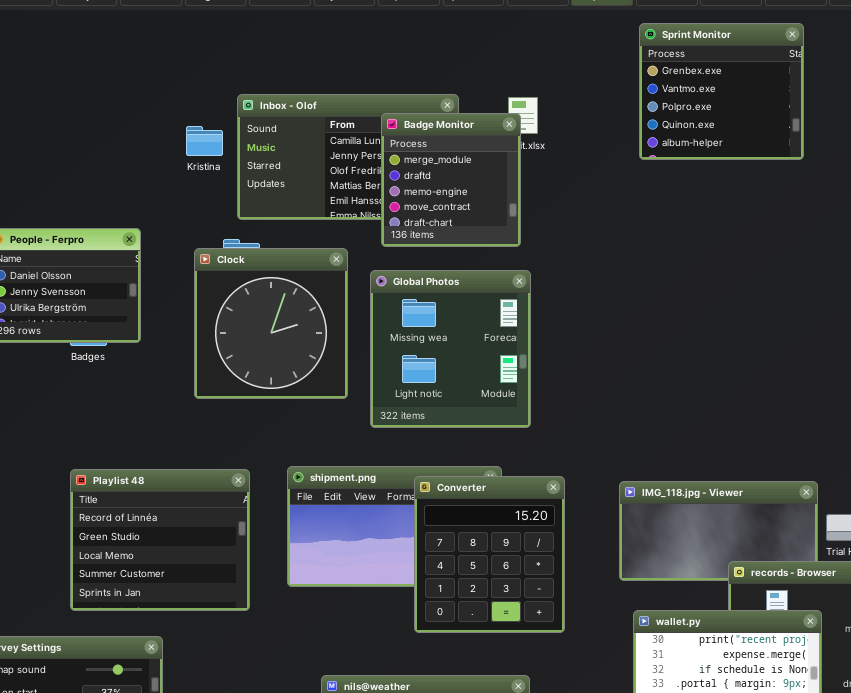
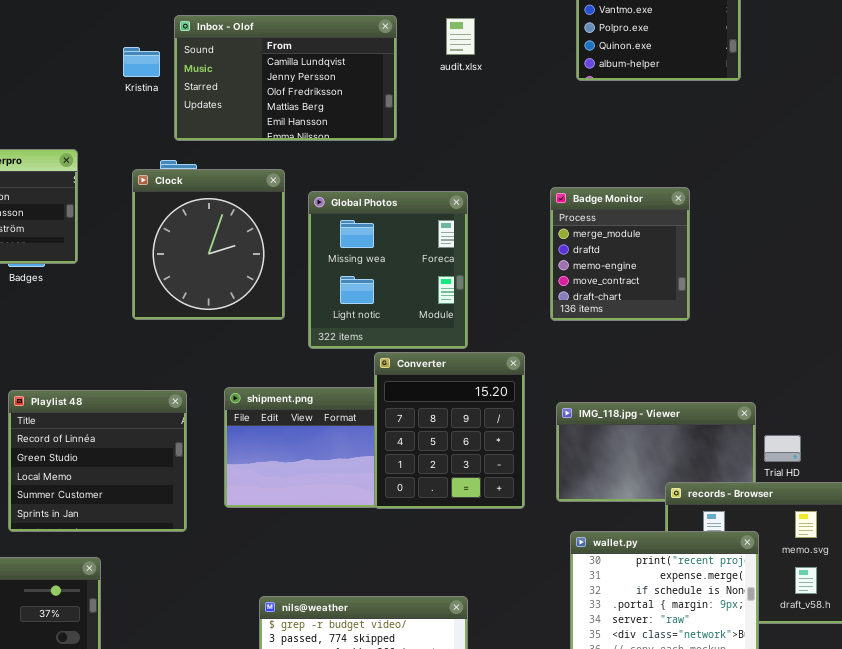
Badge Monitor: [381,113,521,247] -> [550,187,690,321], moved
Converter: [414,476,565,633] -> [374,352,525,509], moved

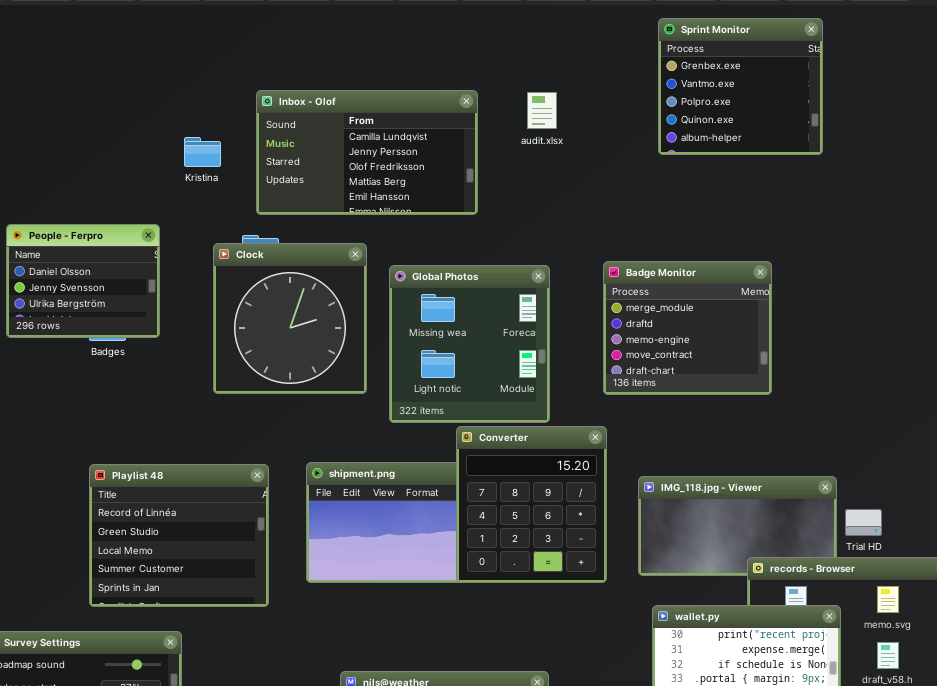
Kristina: [123,47,160,77] -> [184,137,221,167], moved
Badge Monitor: [550,187,690,321] -> [603,261,772,395], resized

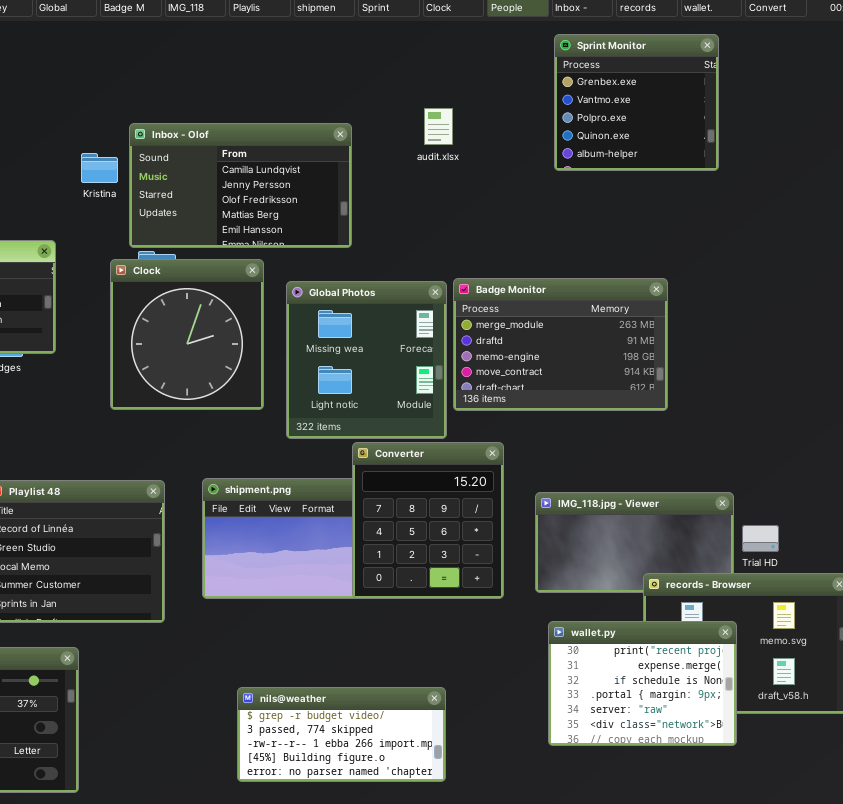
Inbox - Olof: [256,90,478,215] -> [129,123,352,248], moved
Badge Monitor: [603,261,772,395] -> [453,278,668,411], resized

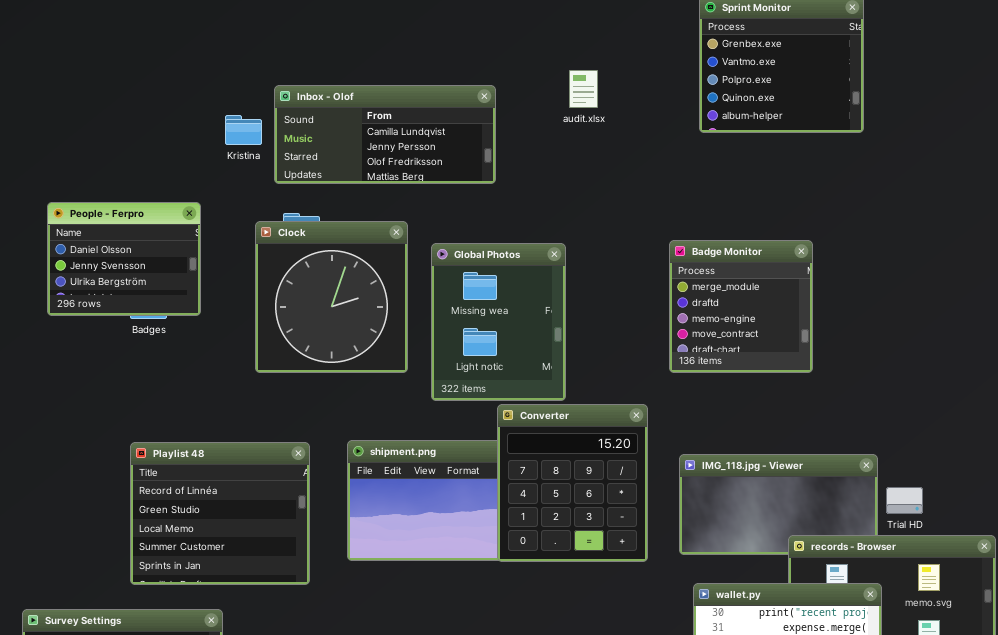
Inbox - Olof: [129,123,352,248] -> [274,85,496,184], resized
Badge Monitor: [453,278,668,411] -> [669,240,813,373], resized
Global Photos: [286,281,447,439] -> [431,243,566,401], resized

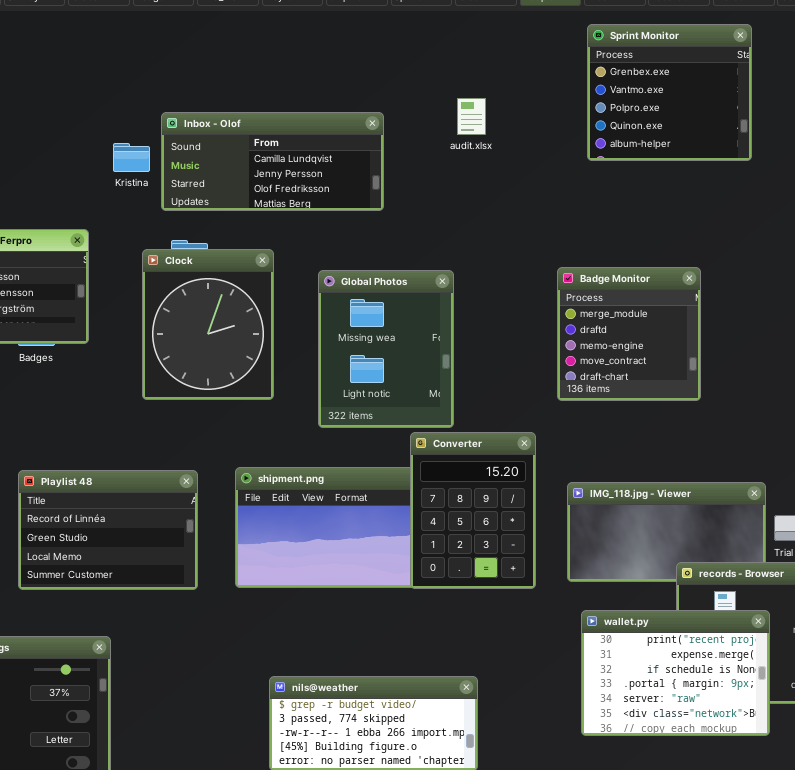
Clock: [255,221,408,373] -> [142,249,274,400], resized
Converter: [497,404,648,562] -> [410,432,536,589], resized
Playlist 48: [130,442,310,585] -> [18,470,198,590], resized

